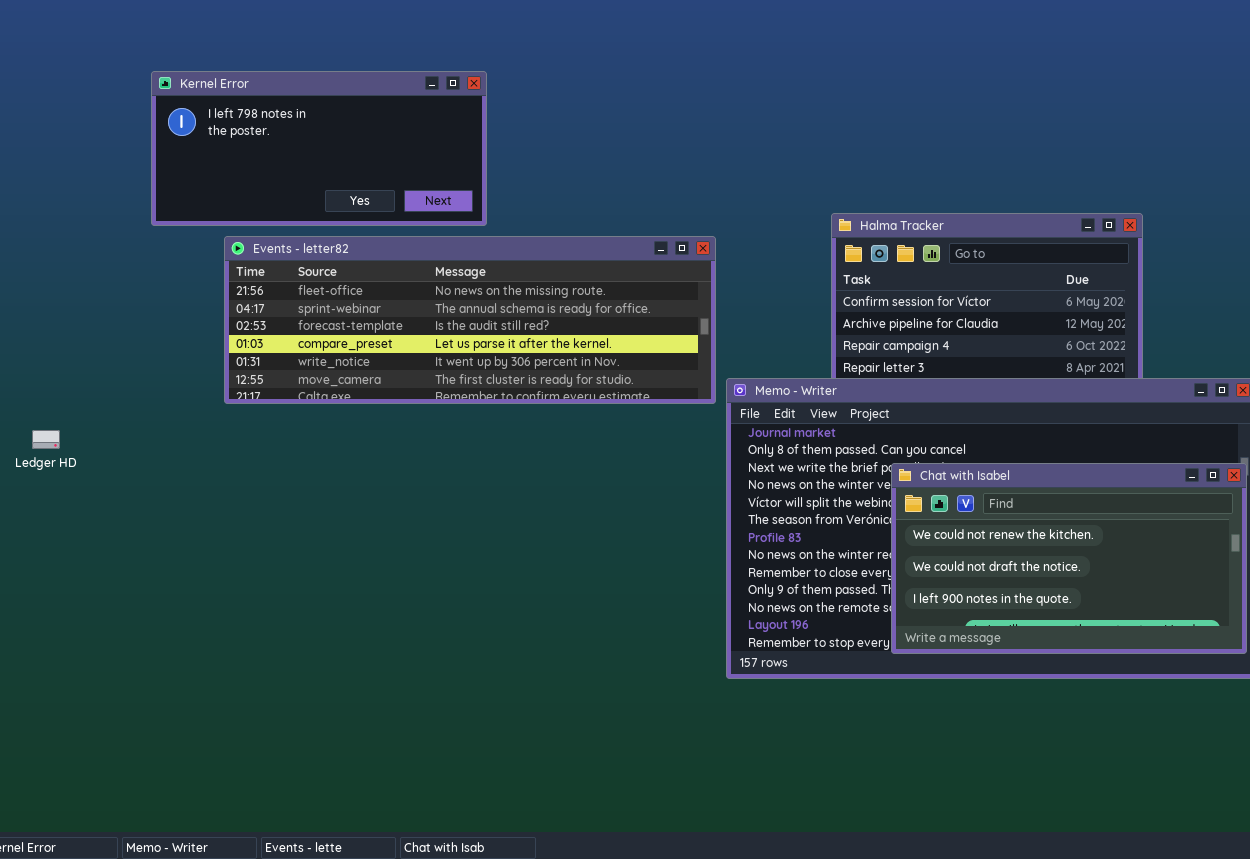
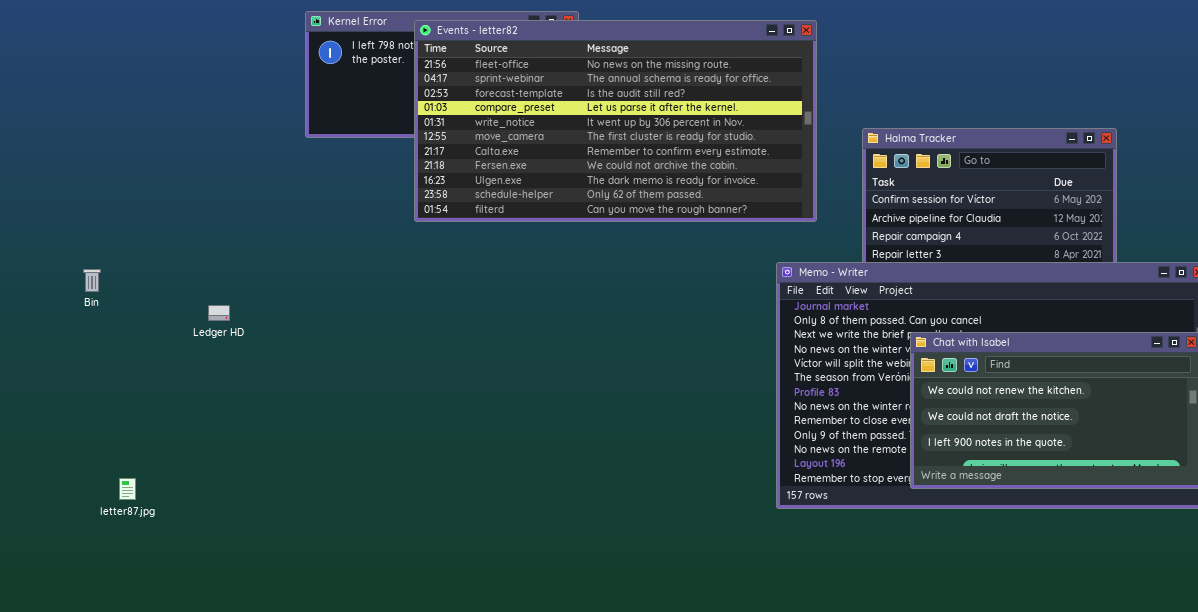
Events - letter82: [224,236,716,404] -> [414,20,817,222], moved, resized

